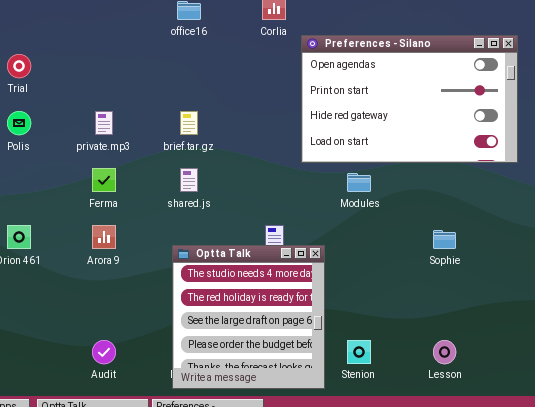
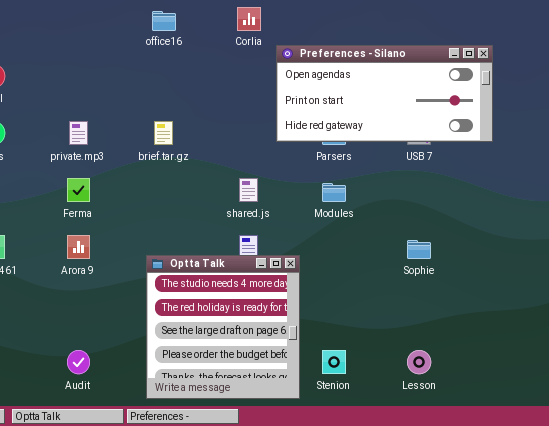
Preferences - Silano: [301,35,518,163] -> [276,45,493,142], resized
shared.js: [180,168,198,192] -> [239,178,258,202], moved

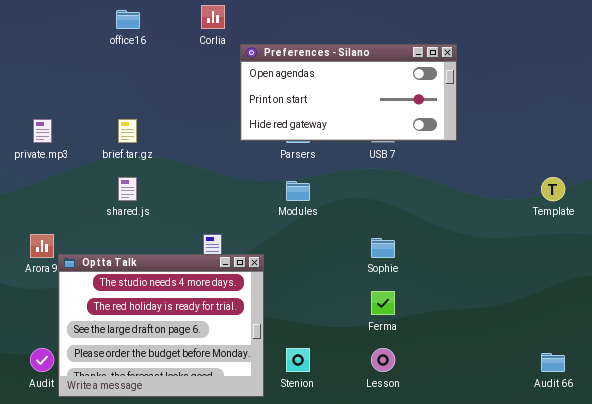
Ferma: [67,178,90,202] -> [371,291,395,315], moved
shared.js: [239,178,258,202] -> [118,177,137,201], moved
Optta Talk: [146,255,300,399] -> [58,254,264,397], resized

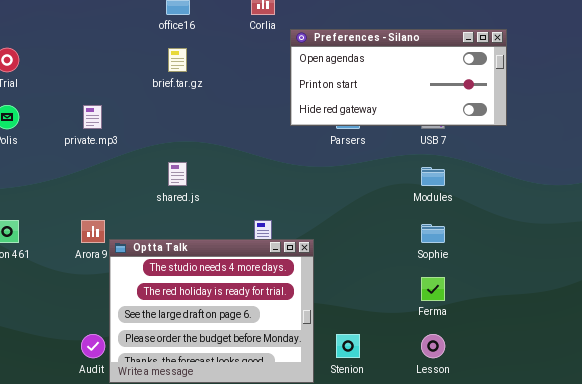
brief.tar.gz: [118,119,137,143] -> [168,48,187,72], moved
Modules: [286,181,310,201] -> [421,167,445,186], moved

